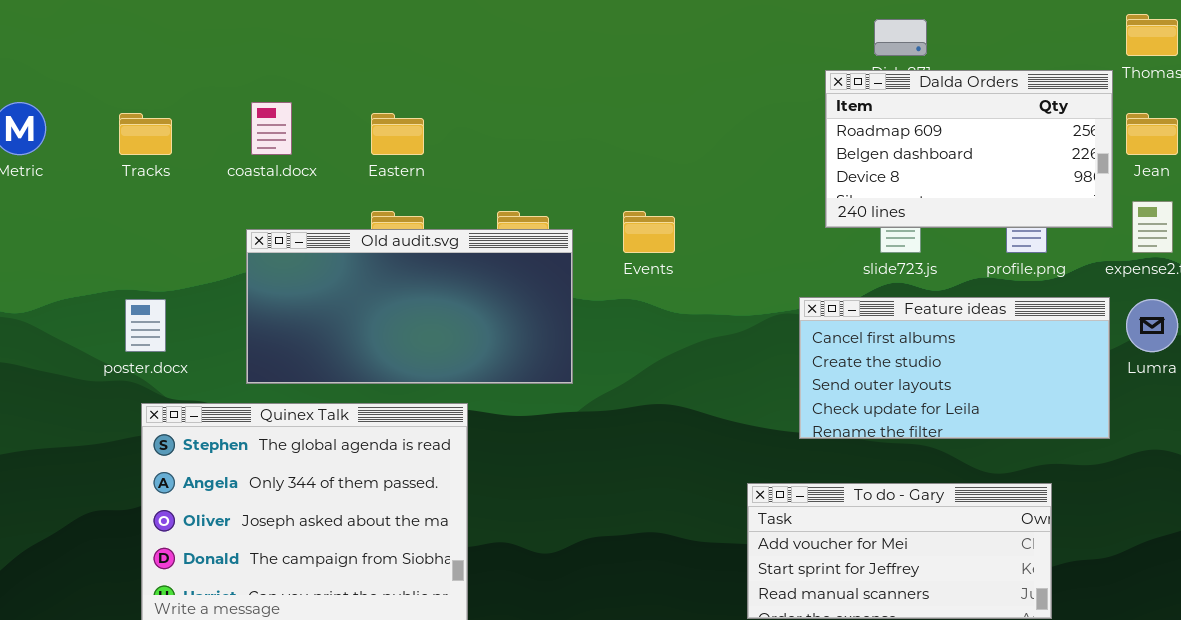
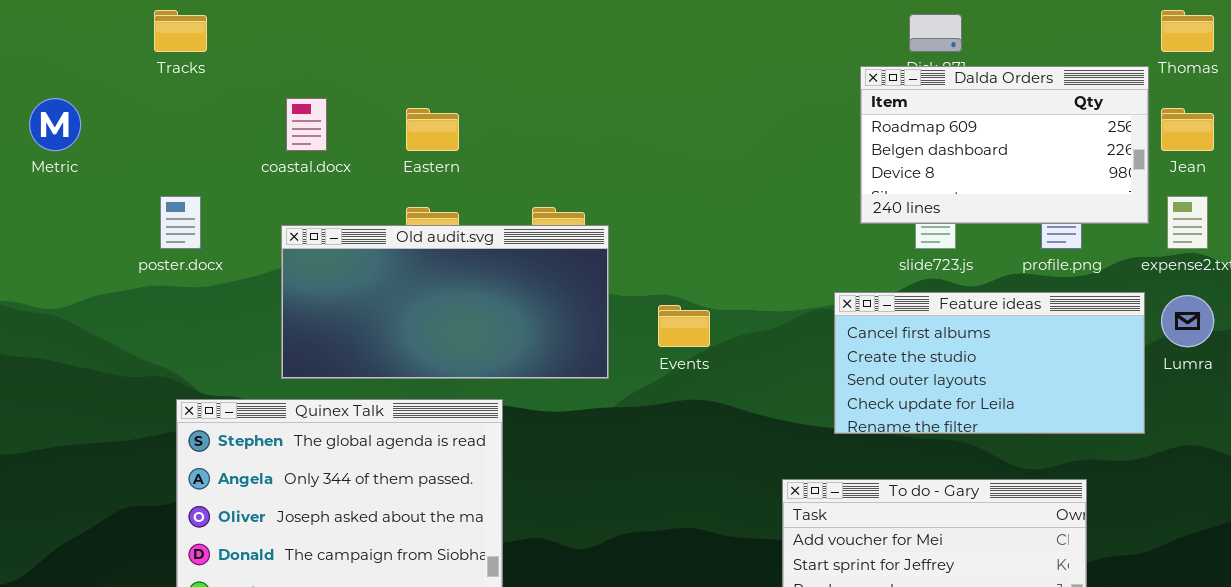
Tracks: [119,113,172,155] -> [154,10,207,52], moved
Events: [623,211,675,253] -> [658,305,710,347], moved
poster.docx: [125,299,166,352] -> [160,196,201,249], moved

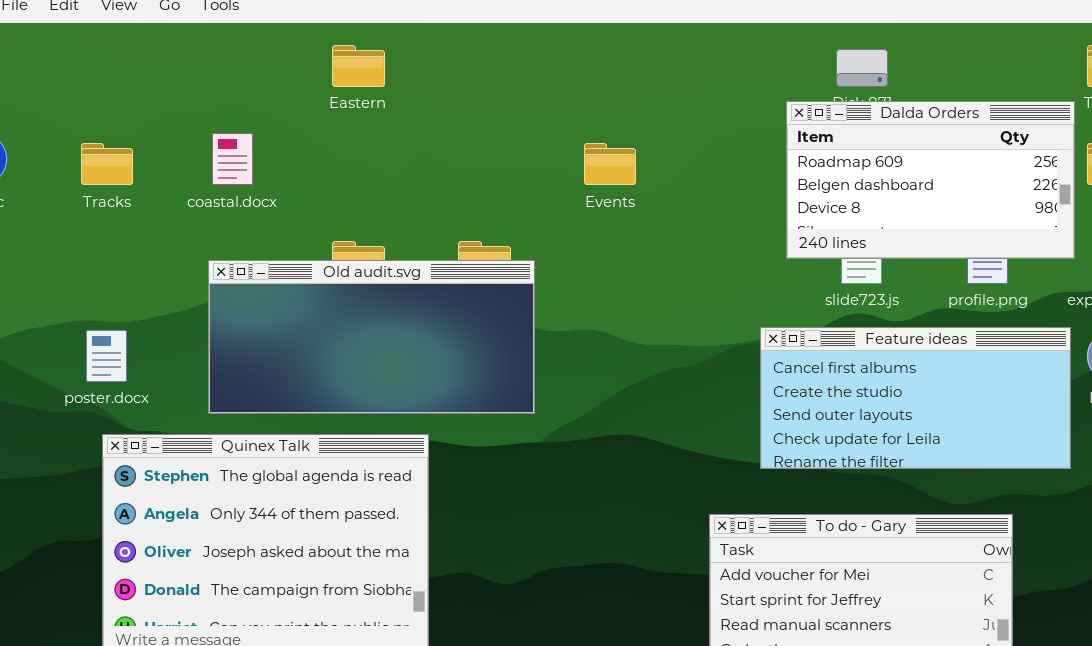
Tracks: [154,10,207,52] -> [81,143,133,185], moved
Eastern: [406,108,459,151] -> [332,45,385,87], moved
poster.docx: [160,196,201,249] -> [86,330,127,382], moved
Events: [658,305,710,347] -> [584,143,636,185], moved

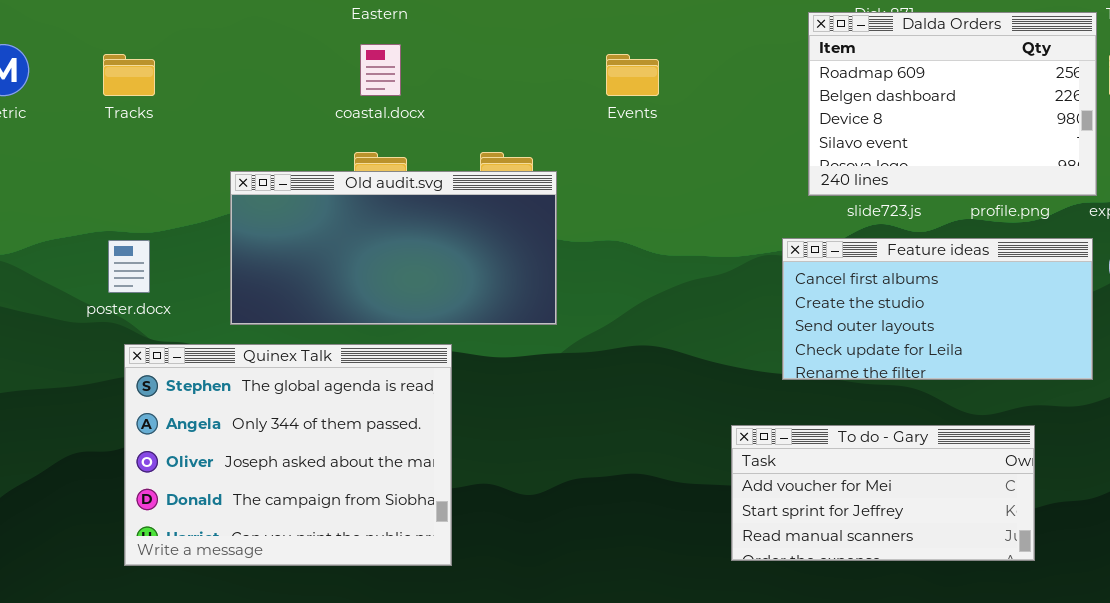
Dalda Orders: [786,101,1075,259] -> [808,12,1097,196], resized
coastal.docx: [212,133,253,185] -> [360,44,401,96], moved

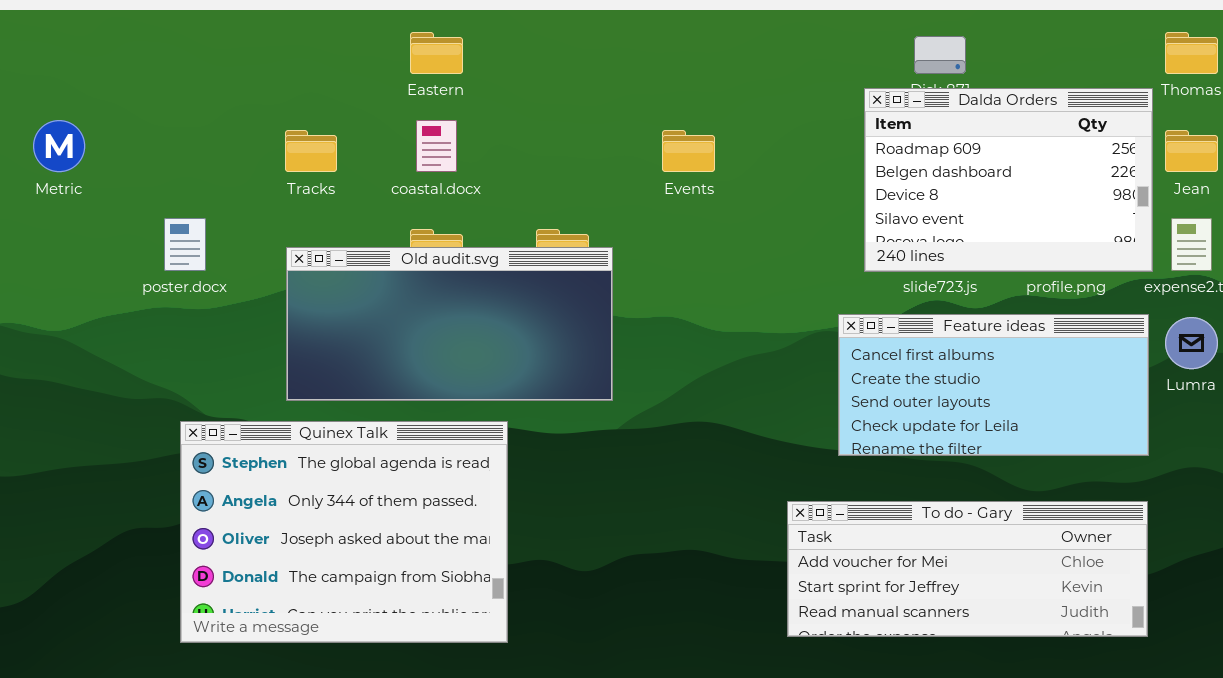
Tracks: [103,54,155,96] -> [285,130,337,172], moved
poster.docx: [108,240,150,293] -> [164,218,206,271], moved
To do - Gary: [731,425,1035,561] -> [787,501,1148,637], resized

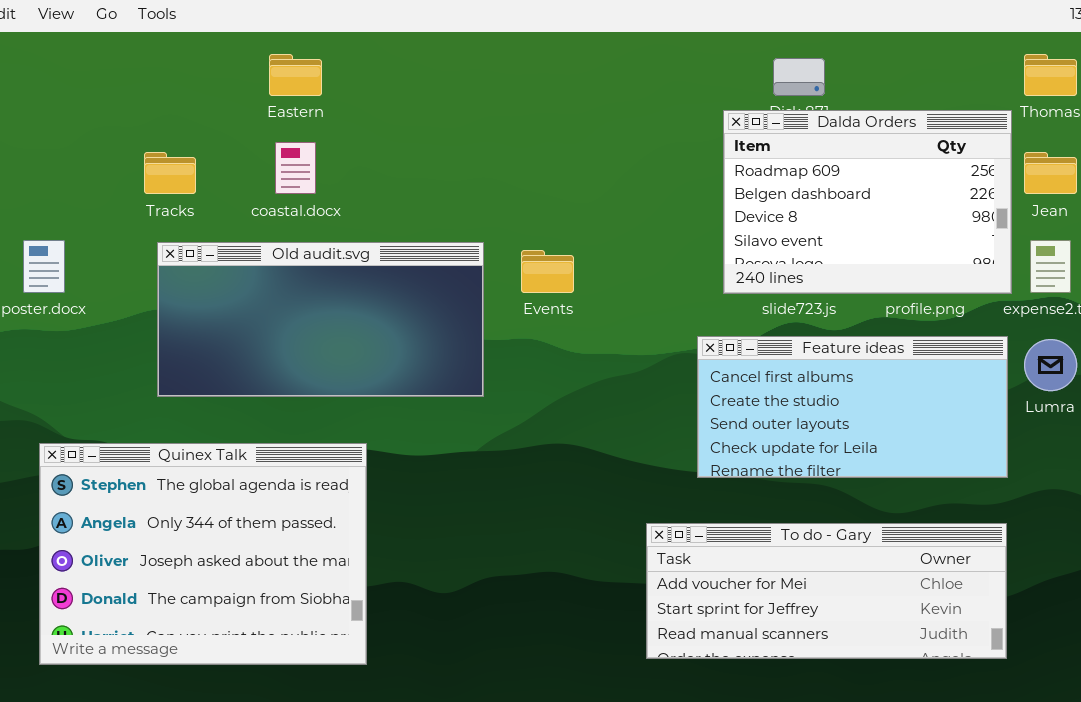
Events: [662,130,715,172] -> [521,250,574,293], moved
Old audit.svg: [286,247,613,401] -> [157,242,484,397], moved

